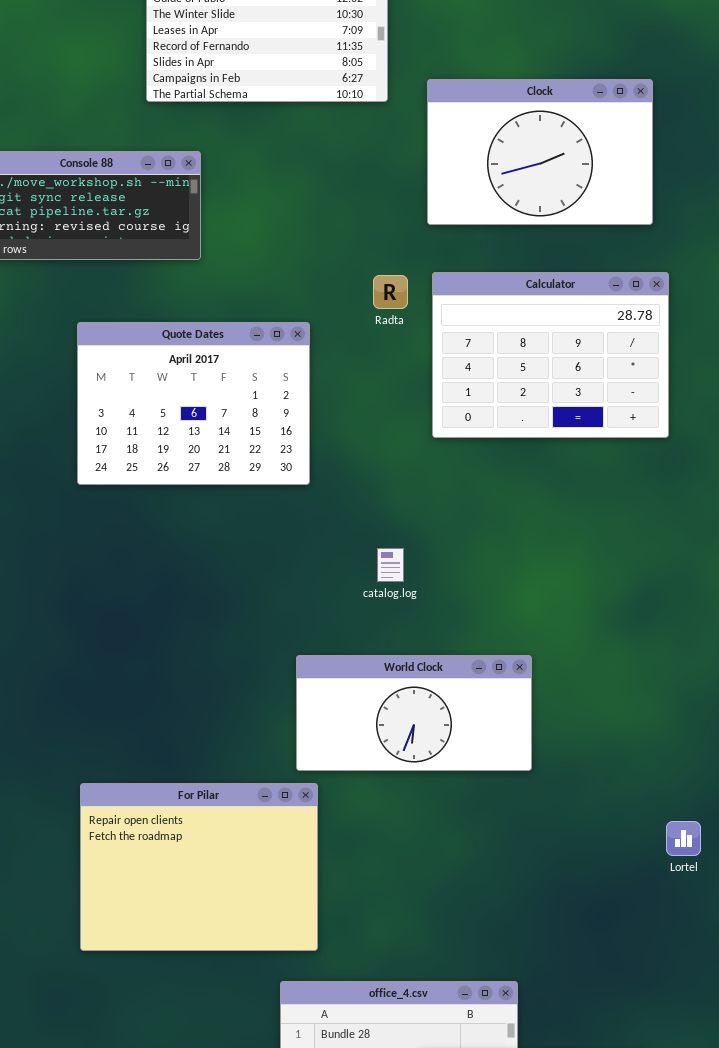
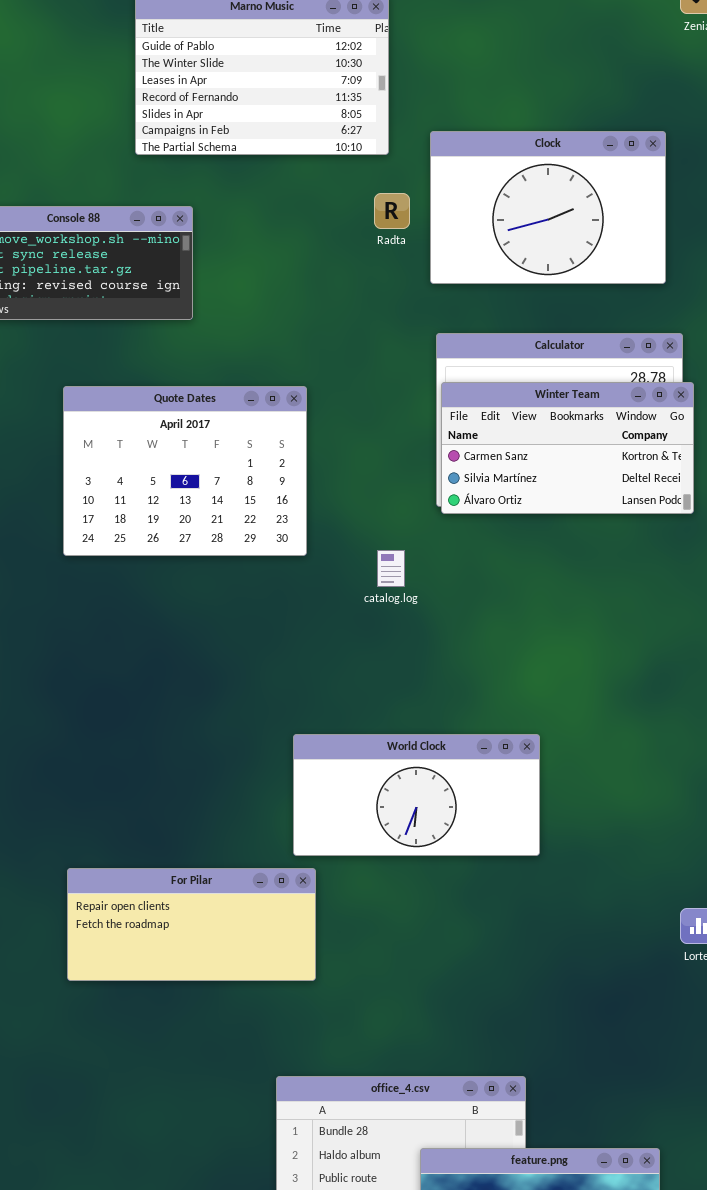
Radta: [373,275,408,309] -> [374,193,410,229], moved
Winter Team: none -> [441,382,694,514], opened
catalog.log: [377,548,404,582] -> [377,550,405,587], moved
For Pilar: [80,783,318,951] -> [67,868,316,981], resized

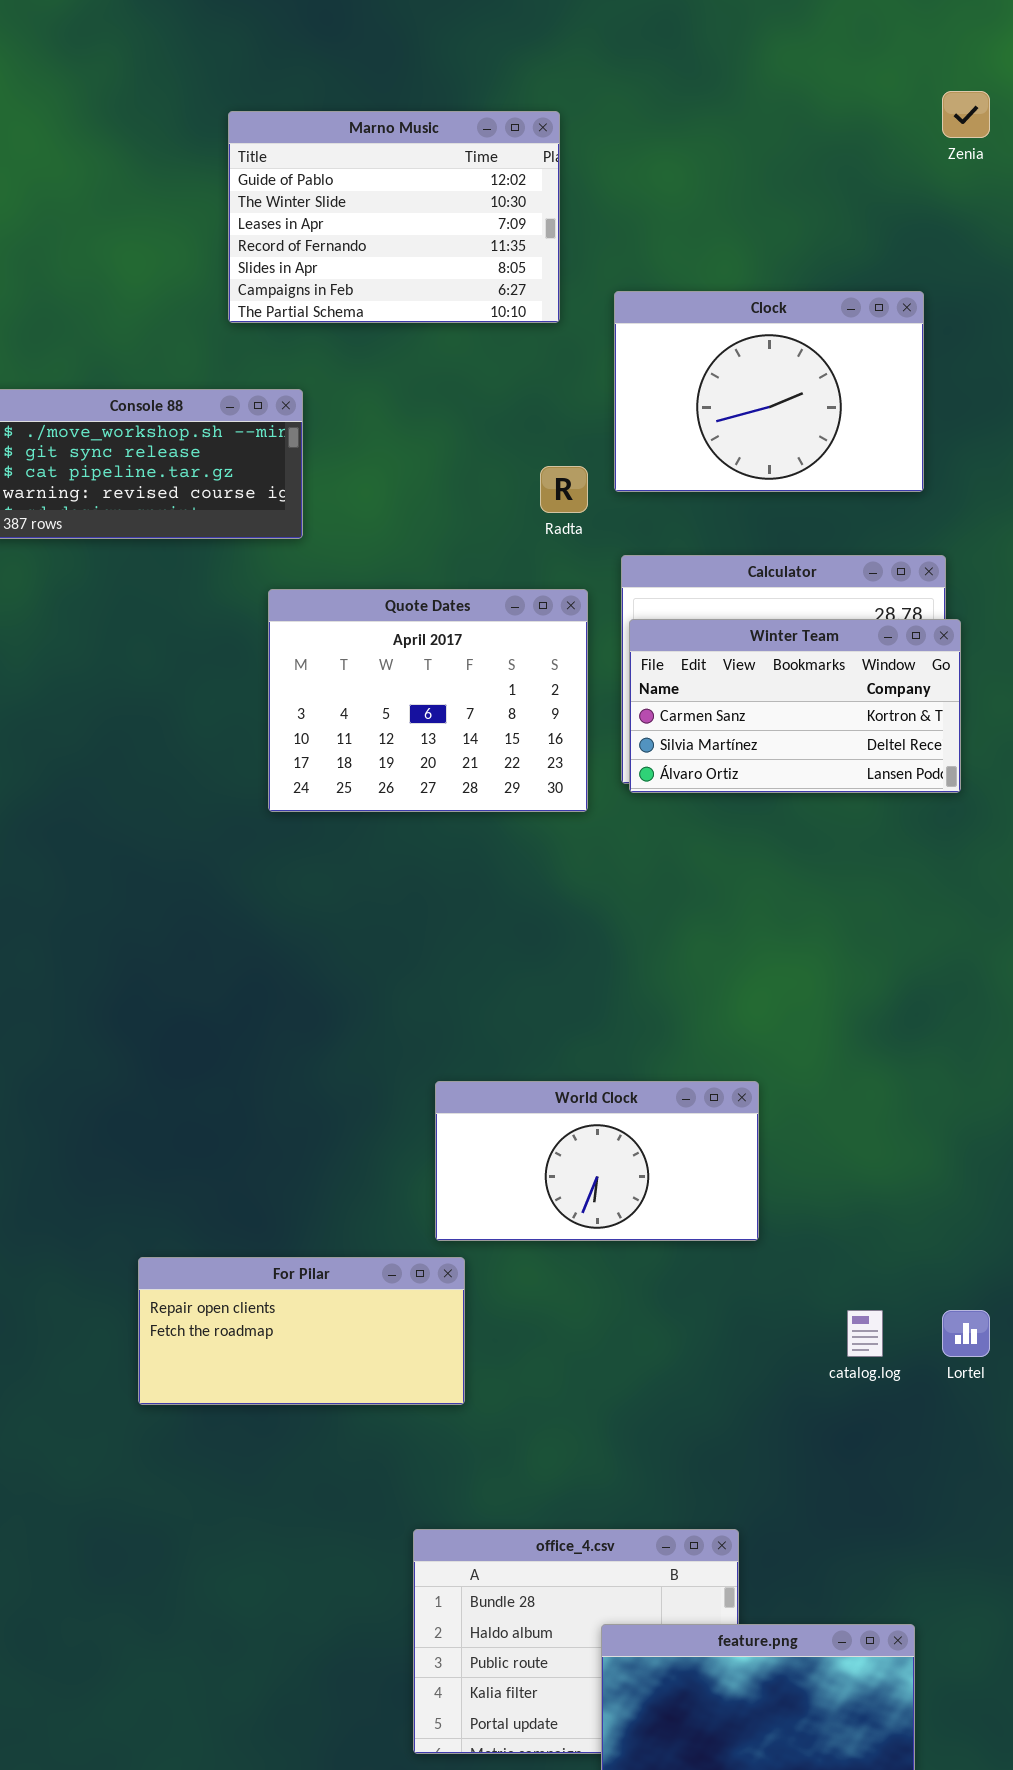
Radta: [374,193,410,229] -> [540,466,588,513], moved
Quote Dates: [63,386,307,556] -> [268,589,588,812], moved
catalog.log: [377,550,405,587] -> [847,1310,883,1357], moved

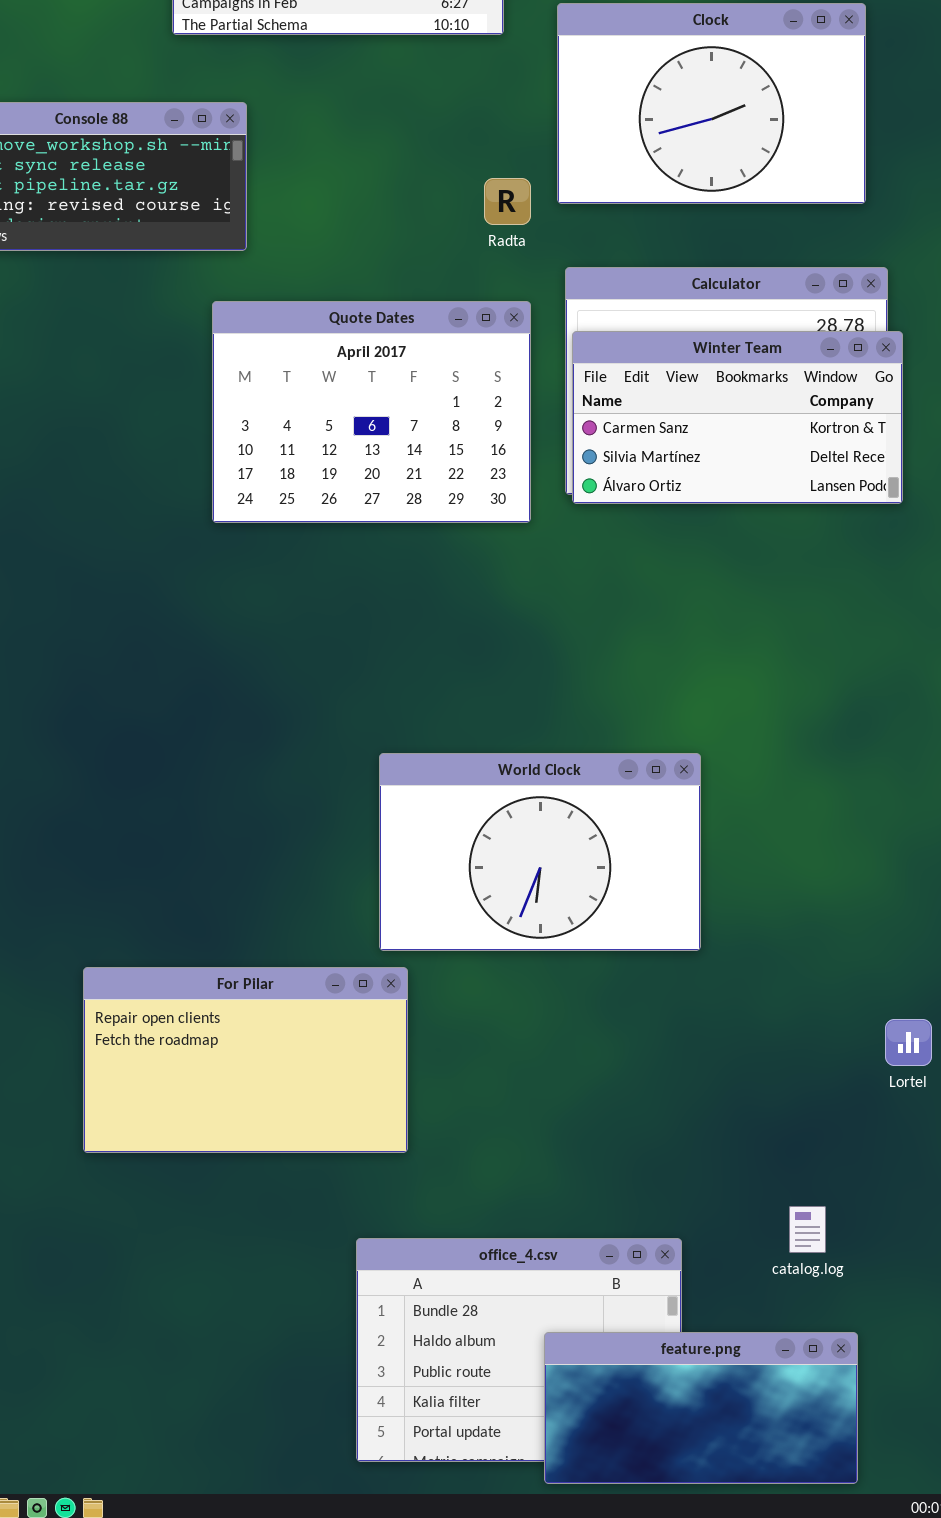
World Clock: [435,1081,759,1241] -> [379,753,701,951], resized
For Pilar: [138,1257,465,1405] -> [83,967,408,1153], resized
catalog.log: [847,1310,883,1357] -> [789,1206,826,1253], moved

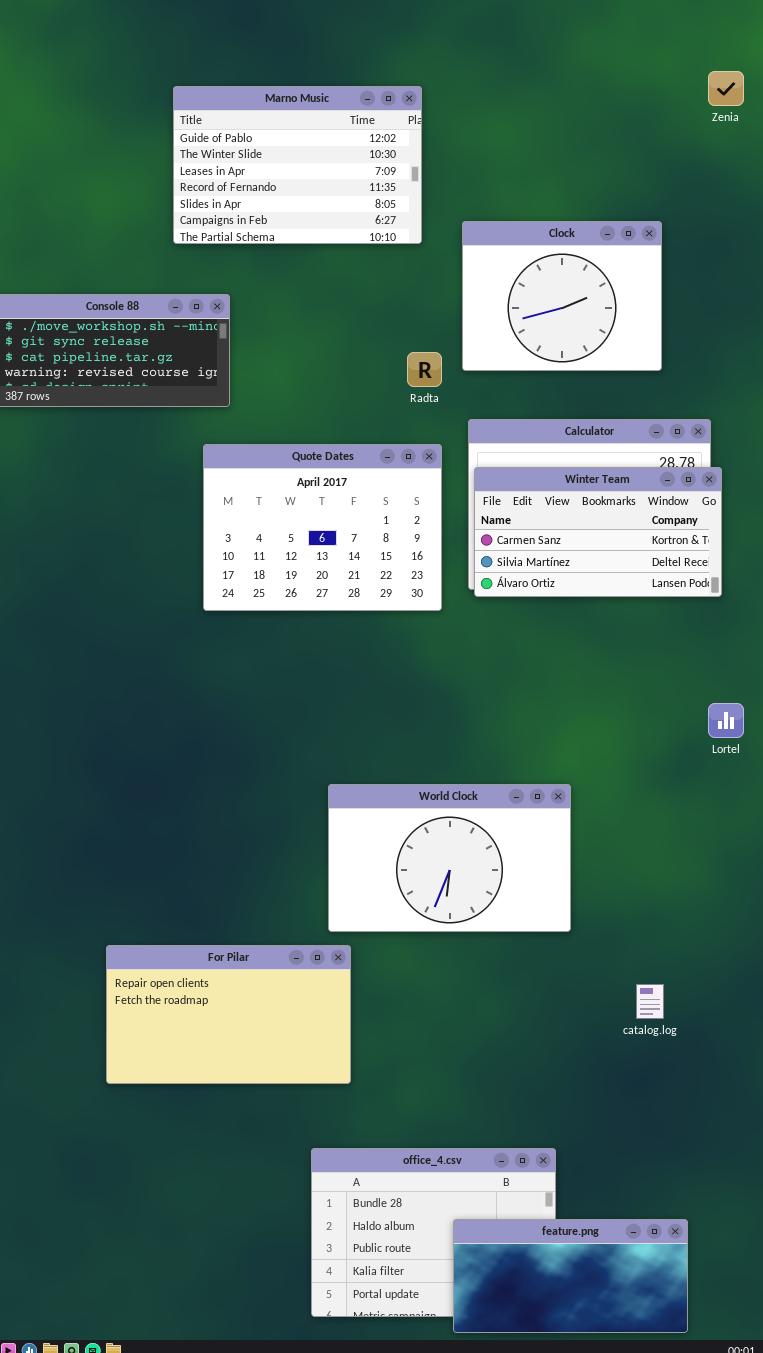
Clock: [557,3,866,204] -> [462,221,662,371], resized
Lortel: [885,1019,932,1066] -> [708,703,744,738], moved
catalog.log: [789,1206,826,1253] -> [636,984,664,1019], moved

